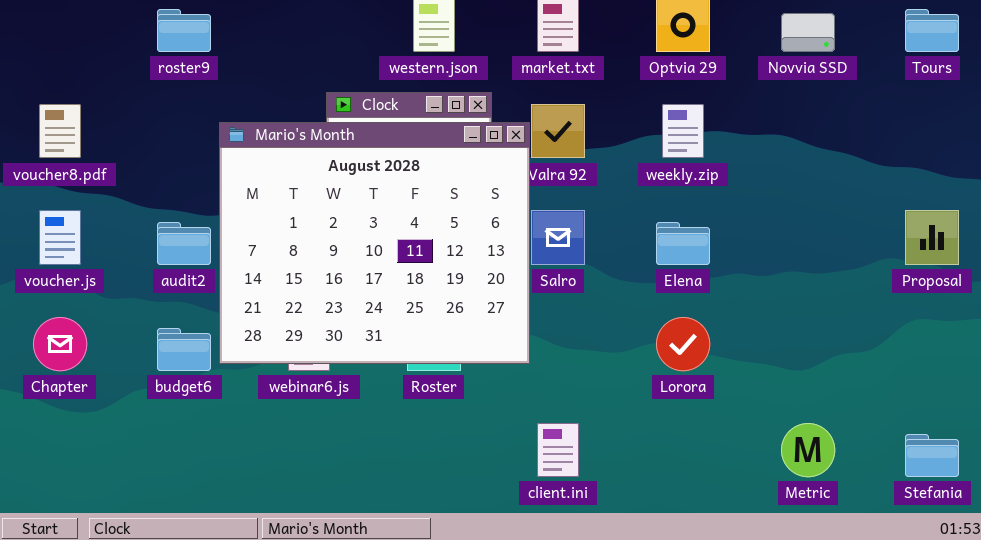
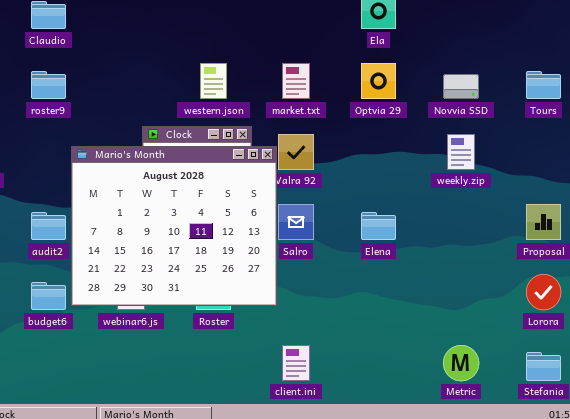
weekly.zip: [662,104,704,158] -> [447,134,475,170], moved
Lorora: [656,317,710,371] -> [526,274,561,310], moved

